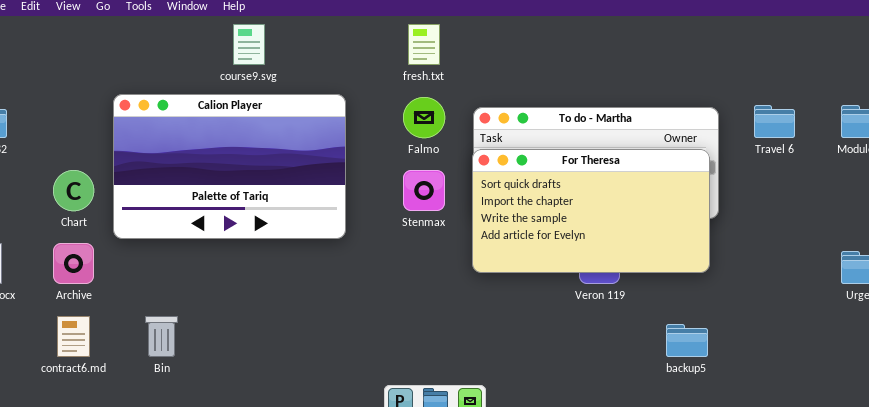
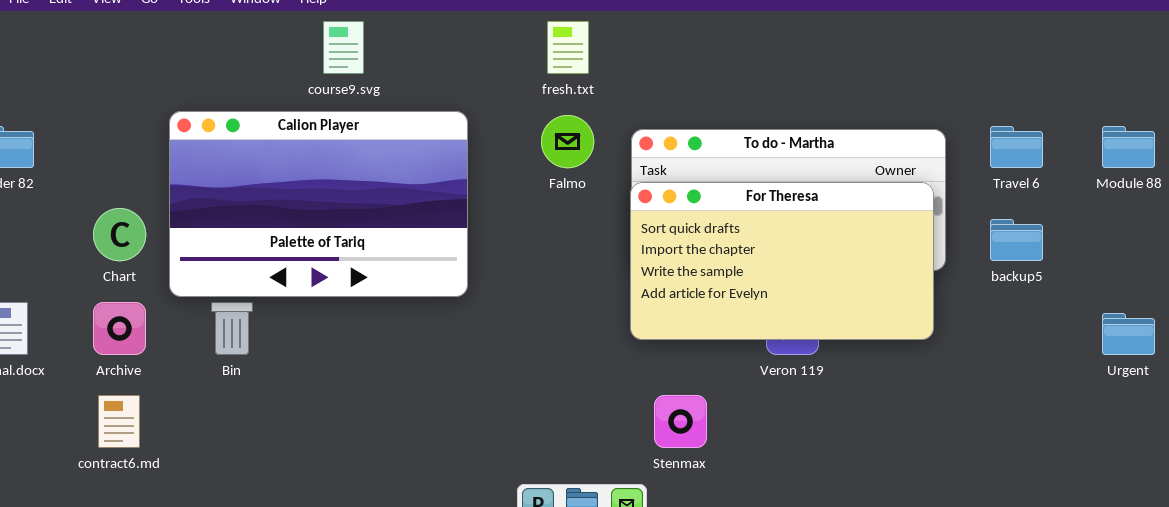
Stenmax: [403,170,445,211] -> [654,395,707,448], moved
Bin: [145,316,178,357] -> [211,302,253,355], moved
backup5: [666,324,708,357] -> [990,219,1043,261], moved

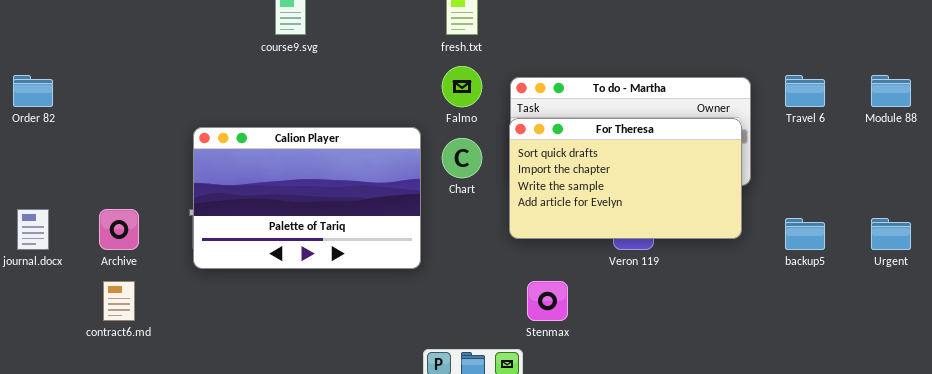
Calion Player: [169,111,468,297] -> [193,127,421,269], moved
Chart: [93,208,146,261] -> [442,138,482,178], moved
backup5: [990,219,1043,261] -> [785,218,825,250], moved

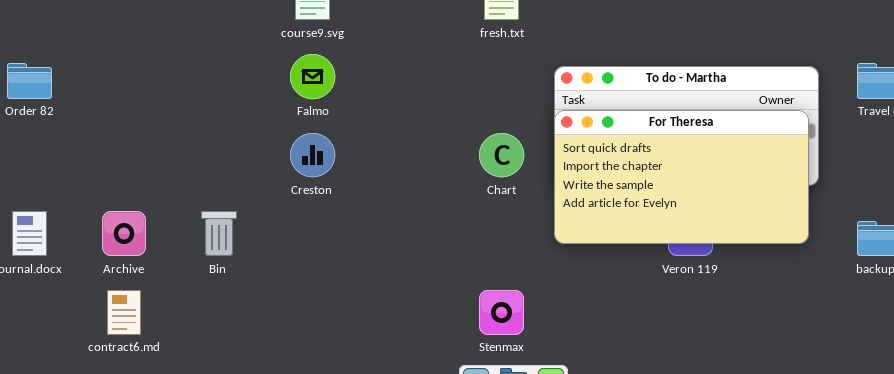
Falmo: [442,66,482,107] -> [290,54,335,99], moved
Calion Player: [193,127,421,269] -> none, closed
Stenmax: [527,281,568,321] -> [479,290,524,335], moved

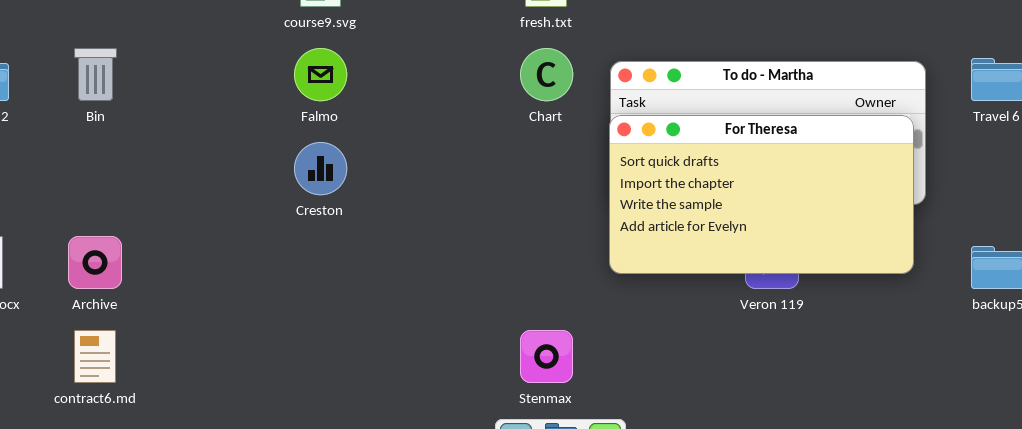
Chart: [479,133,524,177] -> [520,48,573,101], moved
Bin: [201,211,237,256] -> [74,48,117,101], moved

